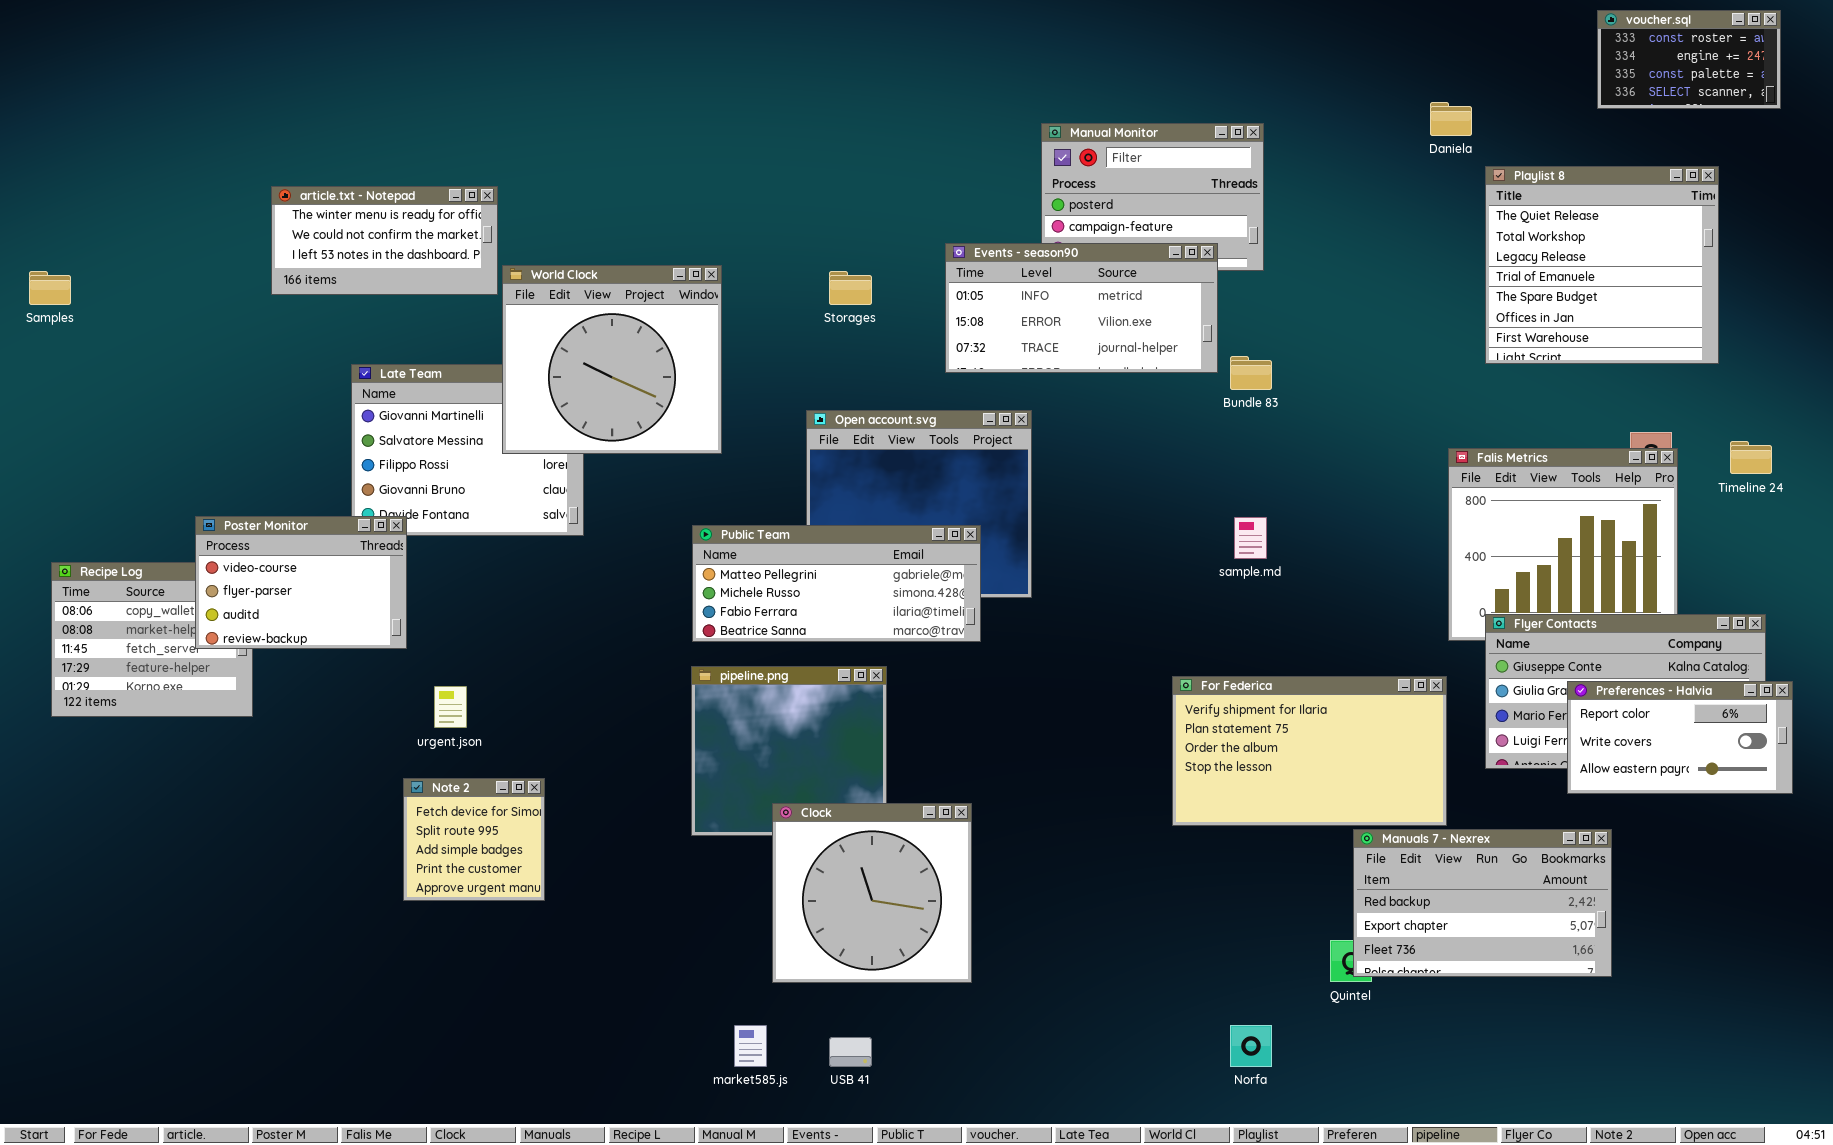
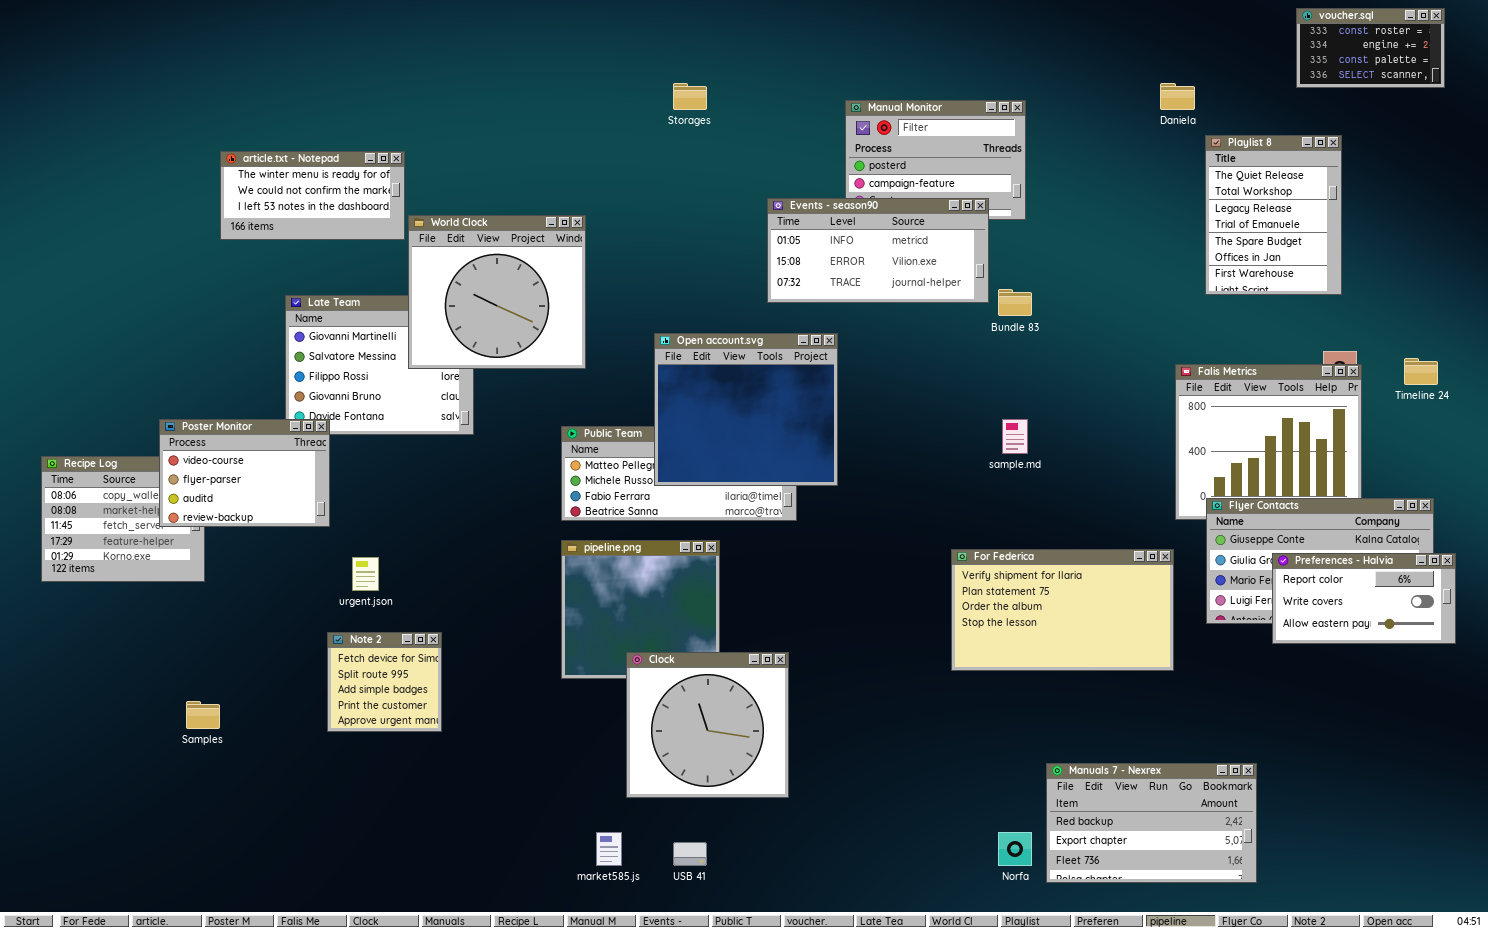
Playlist 8: [1485,166,1719,364] -> [1205,135,1342,295], resized
Samples: [29,271,71,305] -> [186,701,220,729], moved
Storages: [829,271,872,305] -> [673,83,707,110], moved
Open account.svg: [806,410,1032,598] -> [654,333,838,486], raised
Manuals 7 - Nexrex: [1353,829,1612,977] -> [1046,763,1257,883], moved

